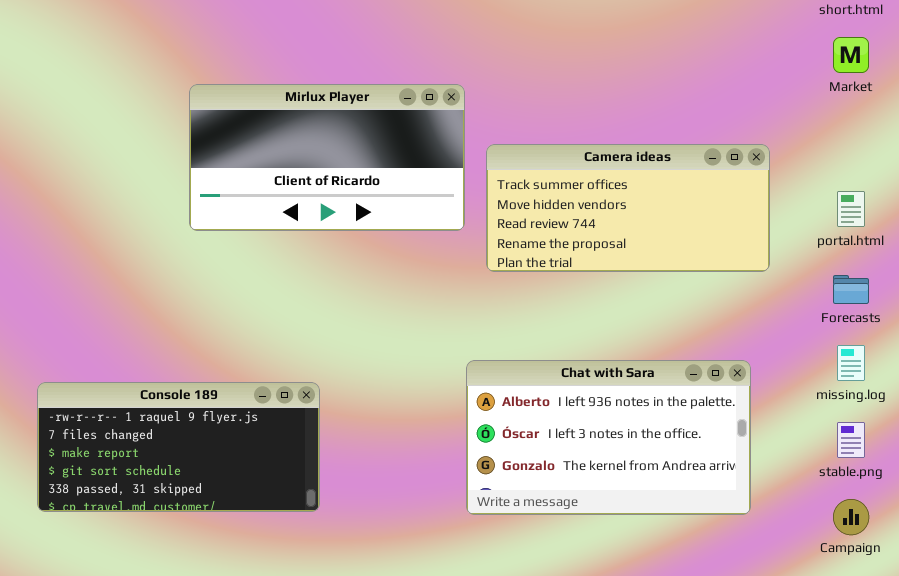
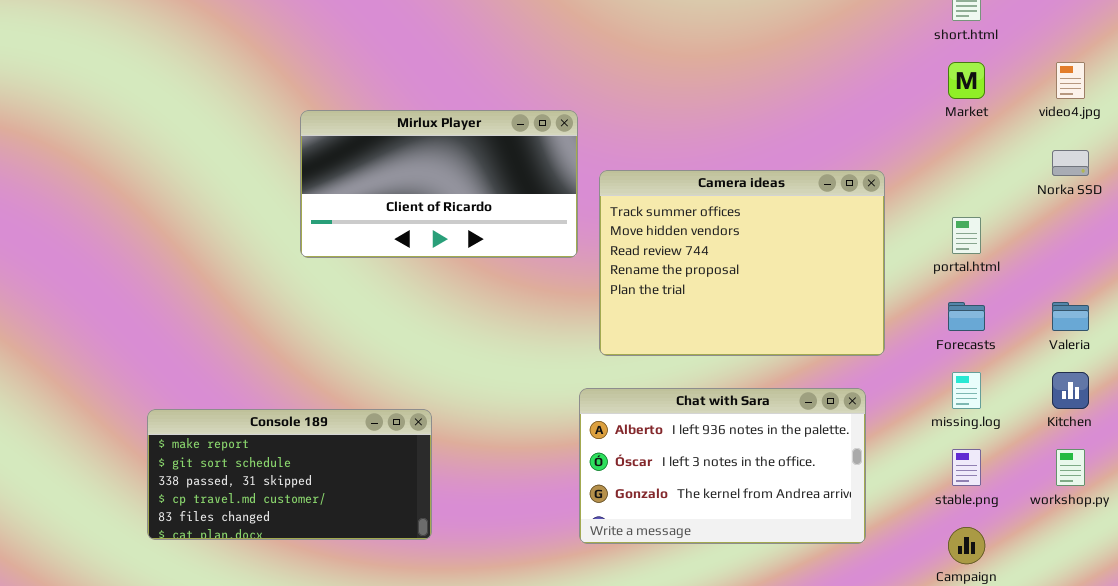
Camera ideas: [486,144,770,272] -> [599,170,885,356], resized
Console 189: [37,382,320,512] -> [147,409,432,540], scrolled down 2 rows

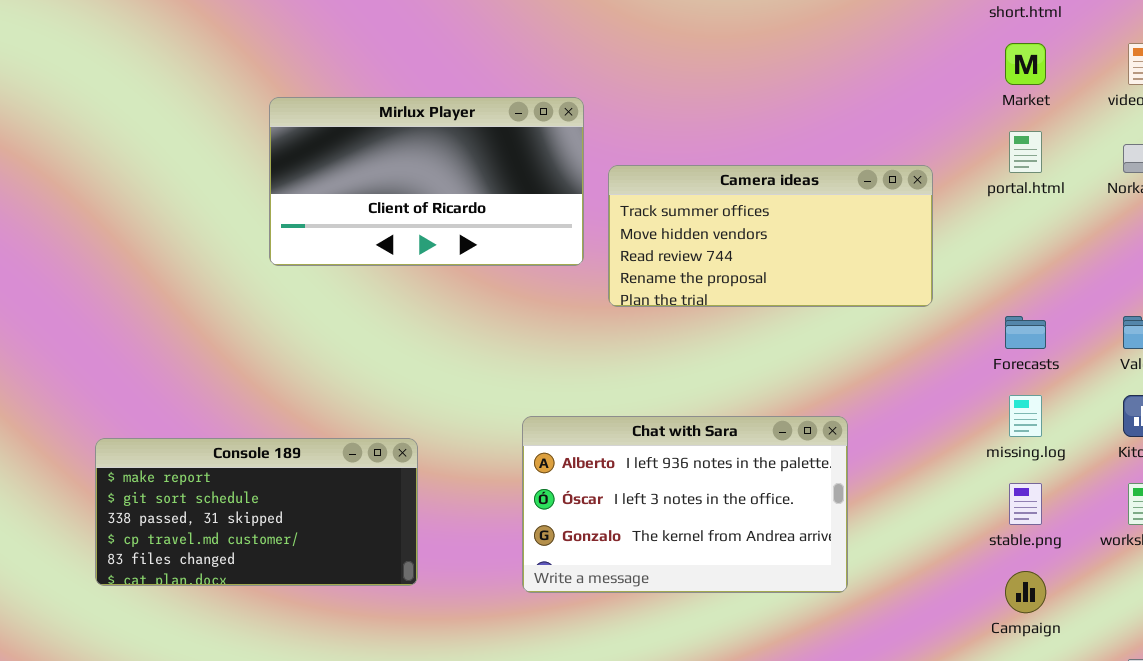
Camera ideas: [599,170,885,356] -> [608,165,933,307], resized
portal.html: [952,217,981,254] -> [1009,131,1042,173], moved
Chat with Sara: [579,388,866,544] -> [522,416,848,593], moved

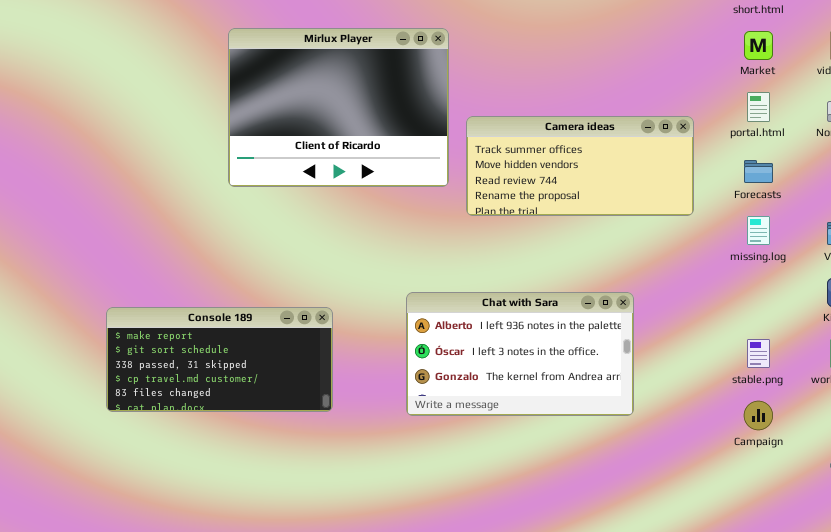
Mirlux Player: [269,97,584,266] -> [228,28,449,187], resized
Forecasts: [1005,316,1046,349] -> [744,160,773,183], moved
missing.log: [1009,395,1042,437] -> [747,216,770,245], moved

